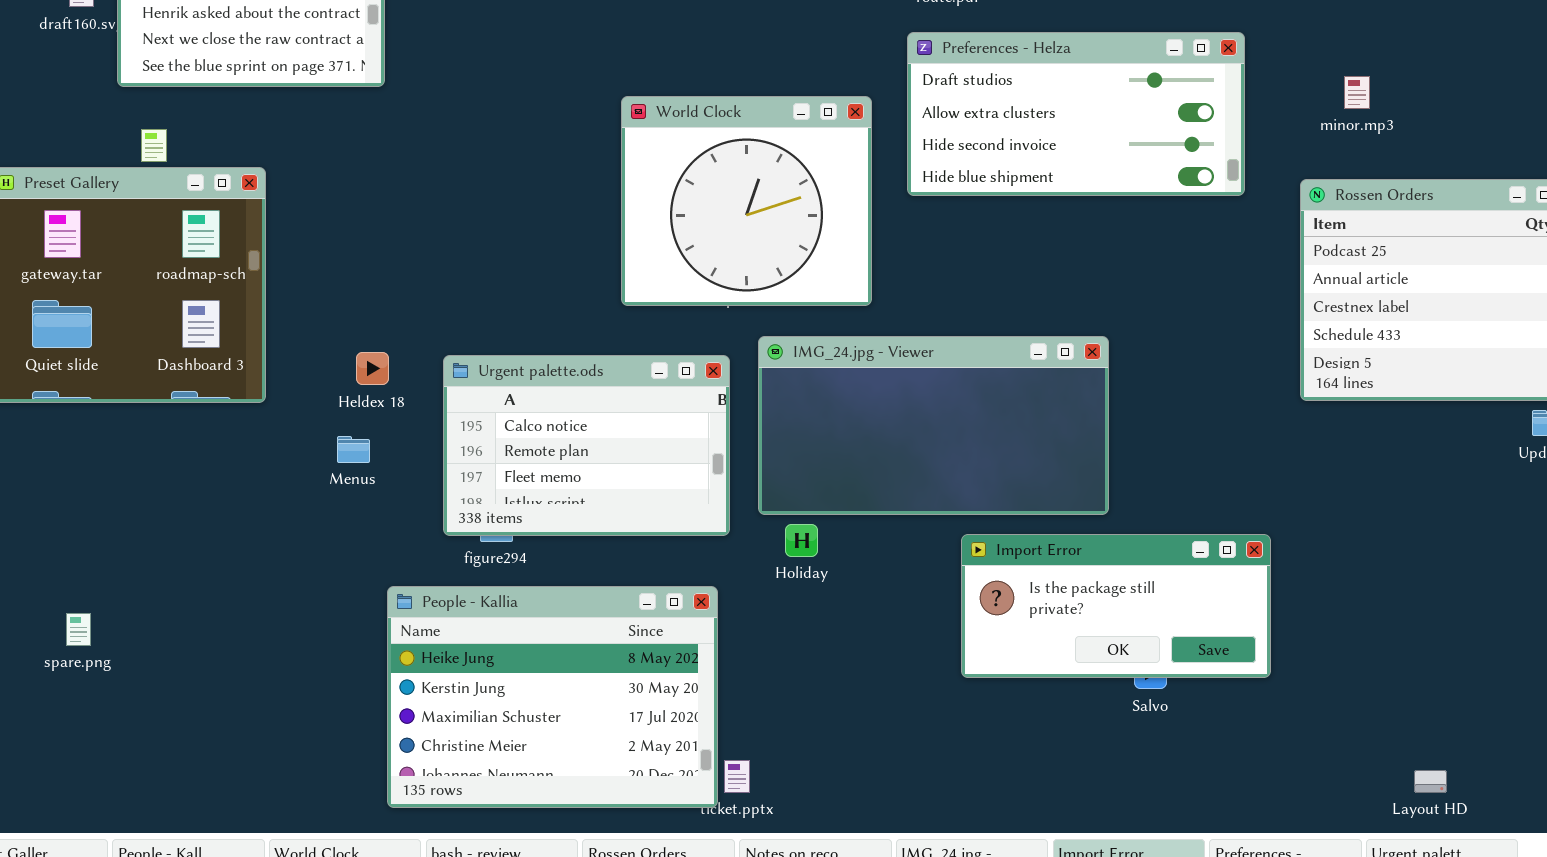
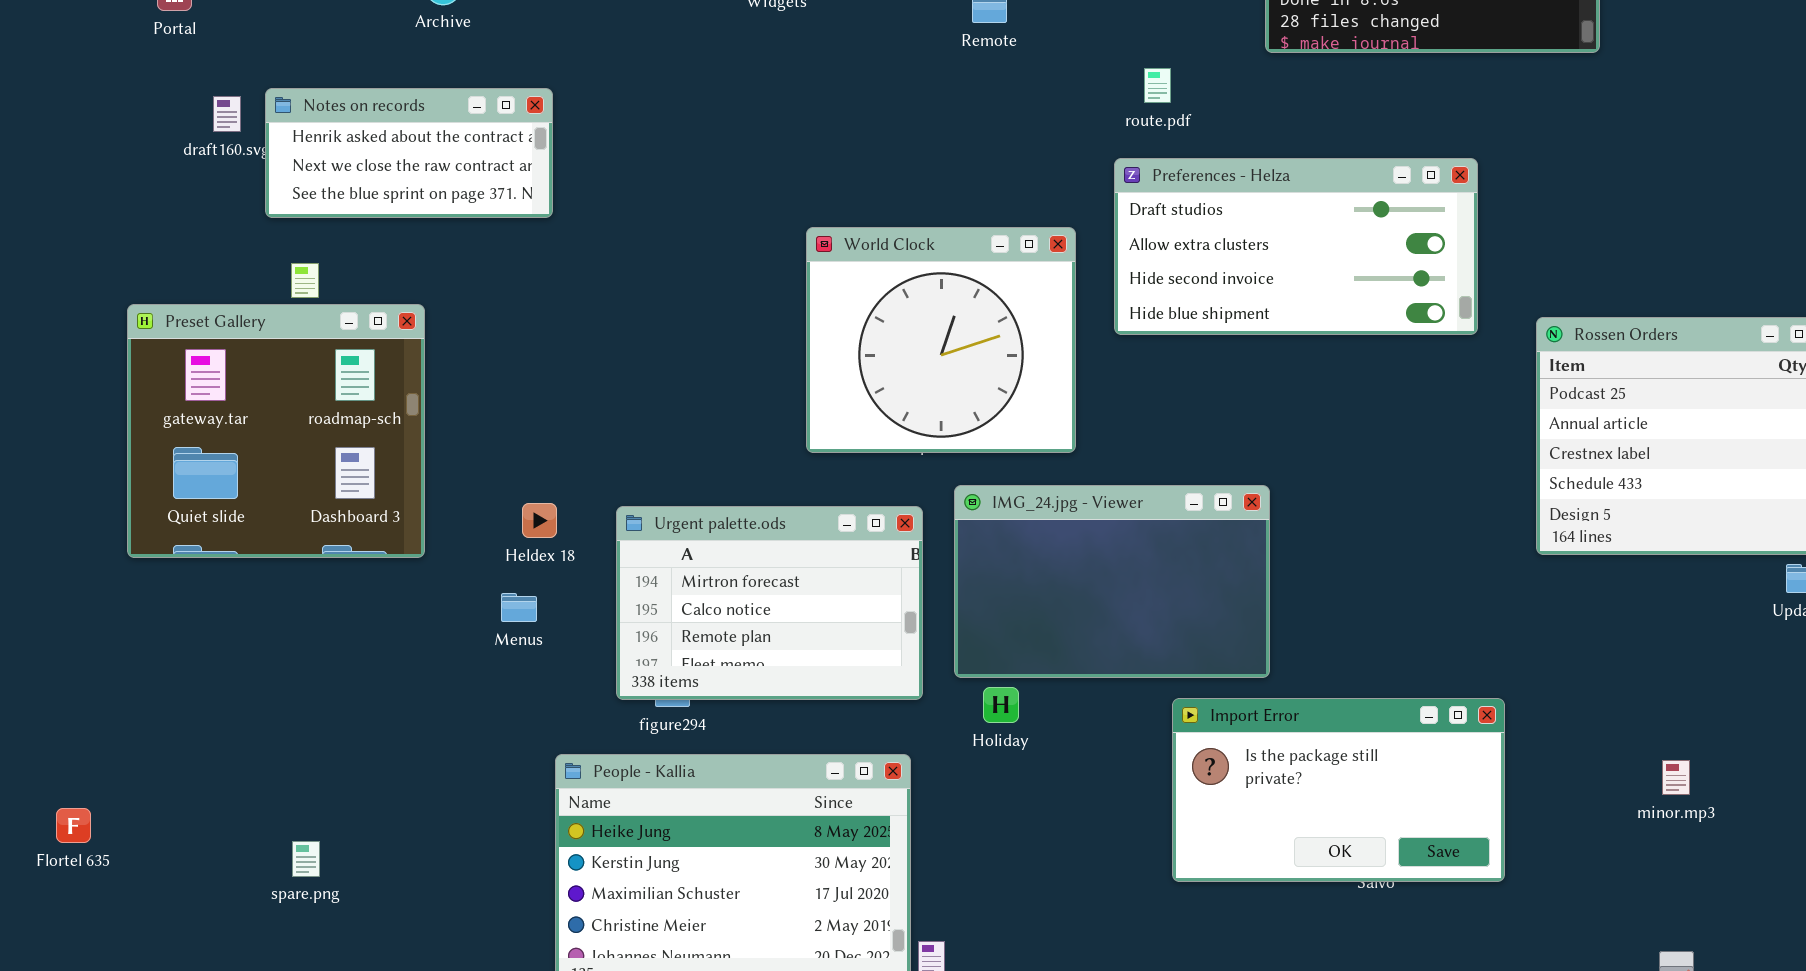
minor.mp3: [1344,76,1370,109] -> [1662,760,1690,795], moved
IMG_24.jpg - Viewer: [758,336,1109,515] -> [954,485,1270,678], resized
Urgent palette.ods: [443,355,730,536] -> [616,506,923,700], scrolled up 1 row
Import Error: [961,534,1271,678] -> [1172,698,1505,882], resized
spare.png: [66,613,91,646] -> [292,841,320,877], moved

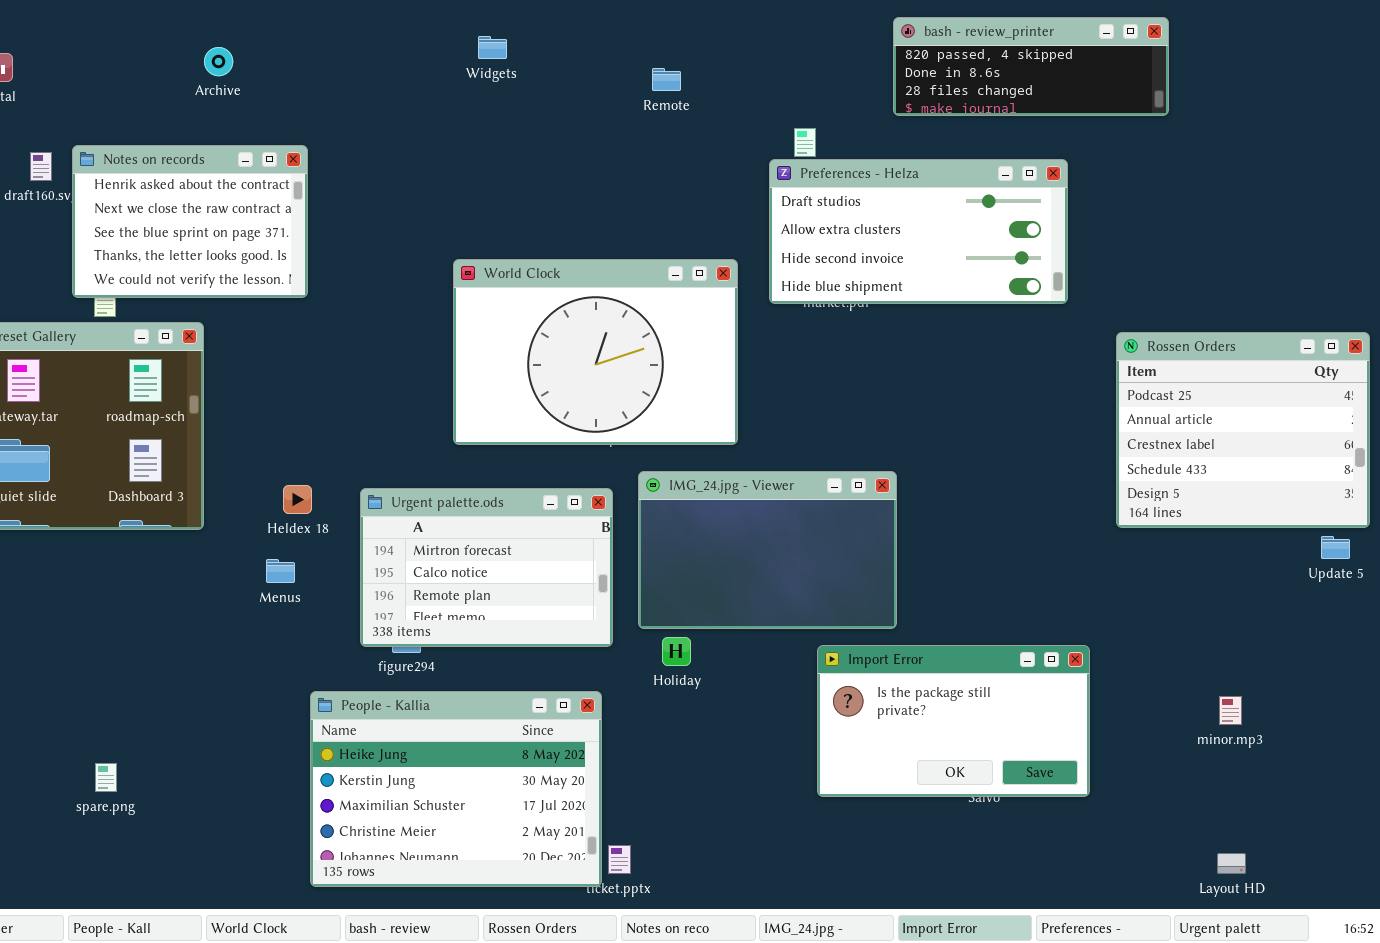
Notes on records: [265,88,553,218] -> [72,145,308,298], resized
Preferences - Helza: [1114,158,1478,335] -> [769,159,1068,304], moved
World Clock: [806,227,1076,453] -> [453,259,738,445], resized

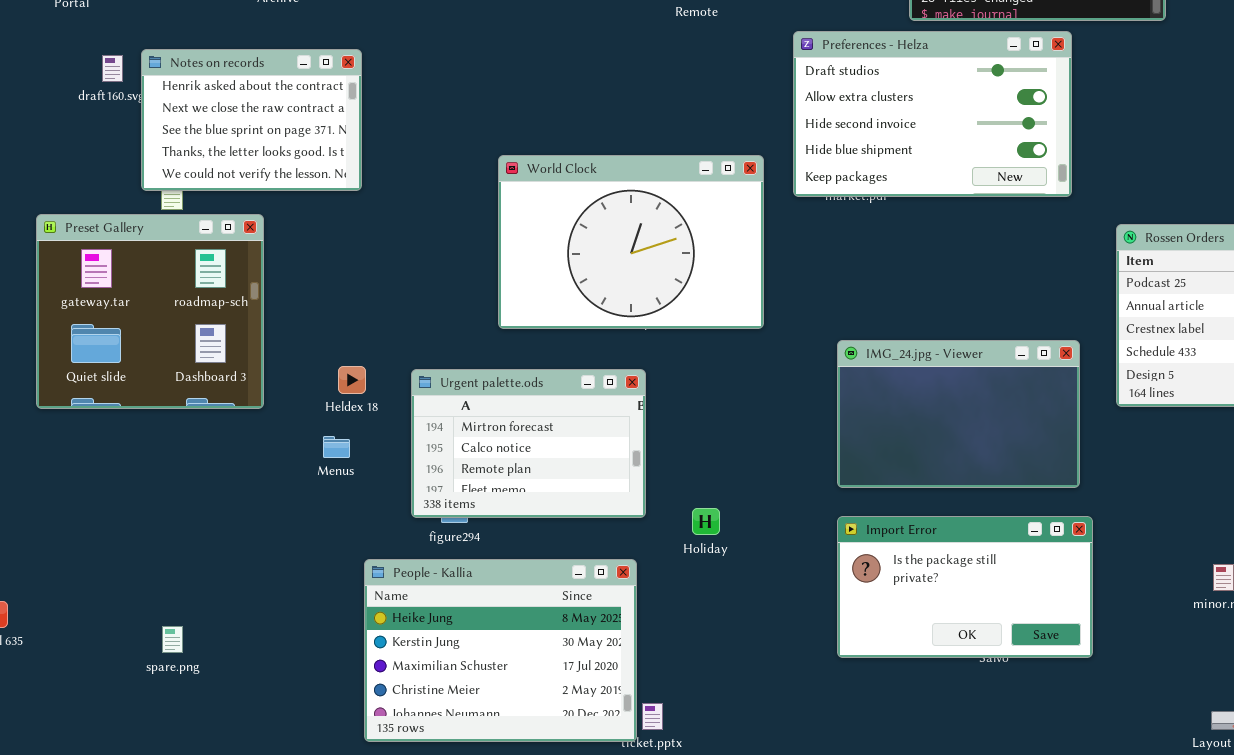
Preferences - Helza: [769,159,1068,304] -> [793,31,1072,197], resized
IMG_24.jpg - Viewer: [638,471,897,629] -> [837,340,1080,488], moved

